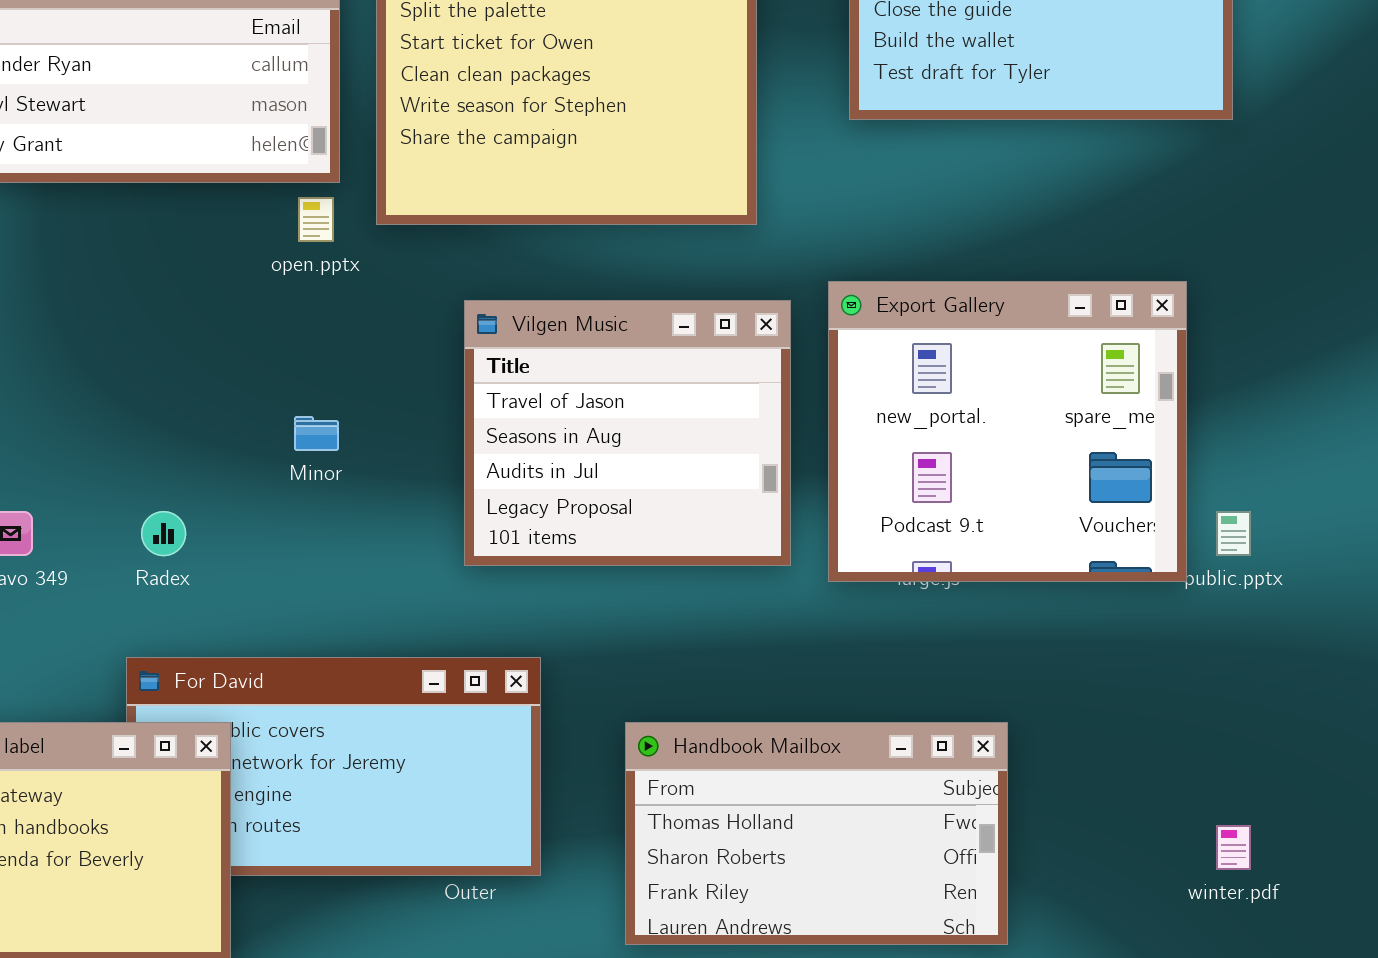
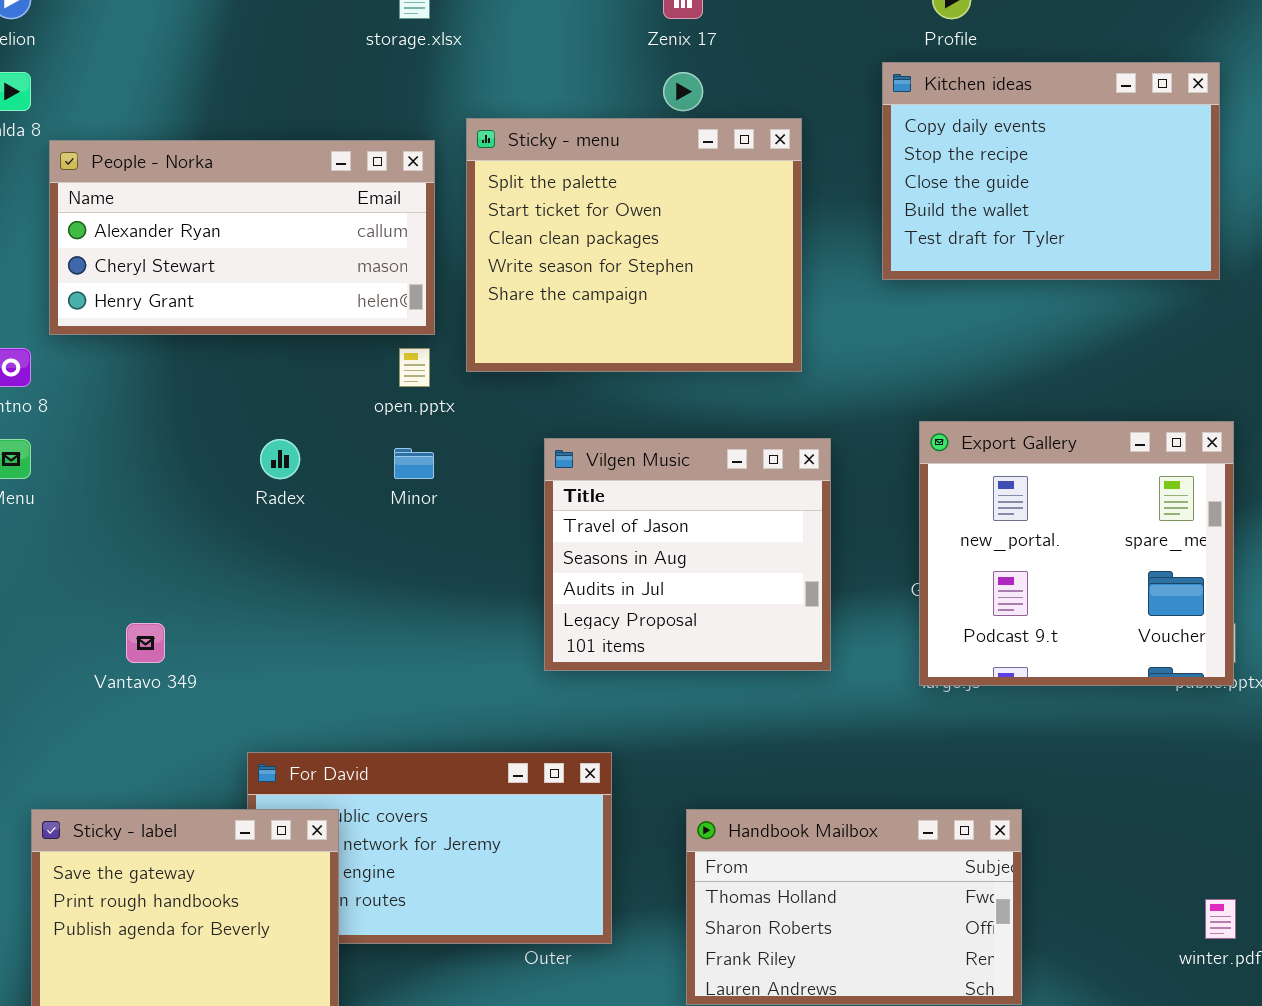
Export Gallery: [828,281,1187,582] -> [919,421,1234,686], moved
Minor: [294,416,339,451] -> [394,448,434,479], moved
Radex: [141,511,186,556] -> [260,439,300,479], moved

